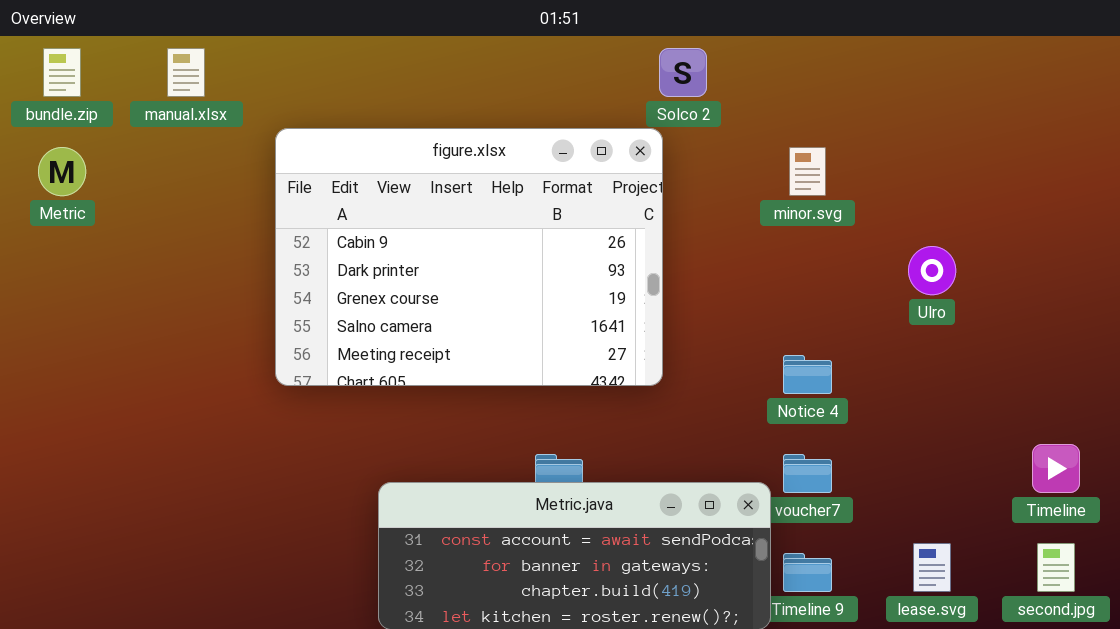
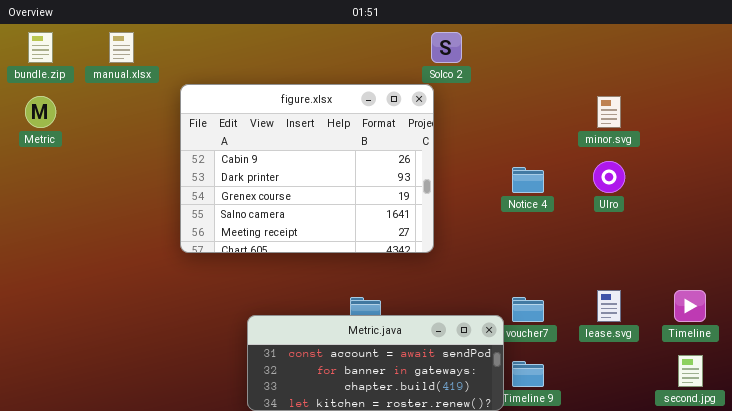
minor.svg: [789,147,826,196] -> [597,96,621,128], moved
Notice 4: [783,355,832,394] -> [512,167,544,193], moved
lease.svg: [913,543,951,592] -> [597,290,621,322], moved

